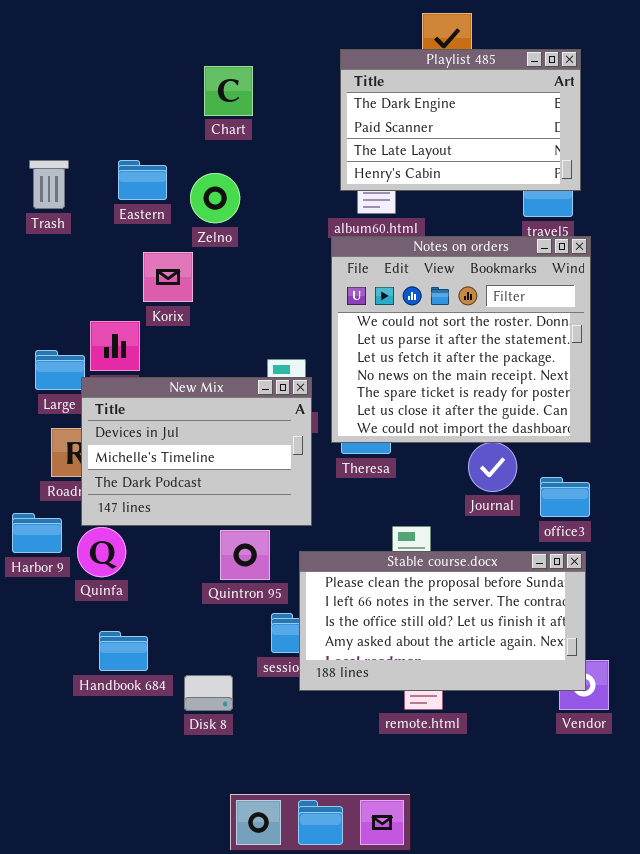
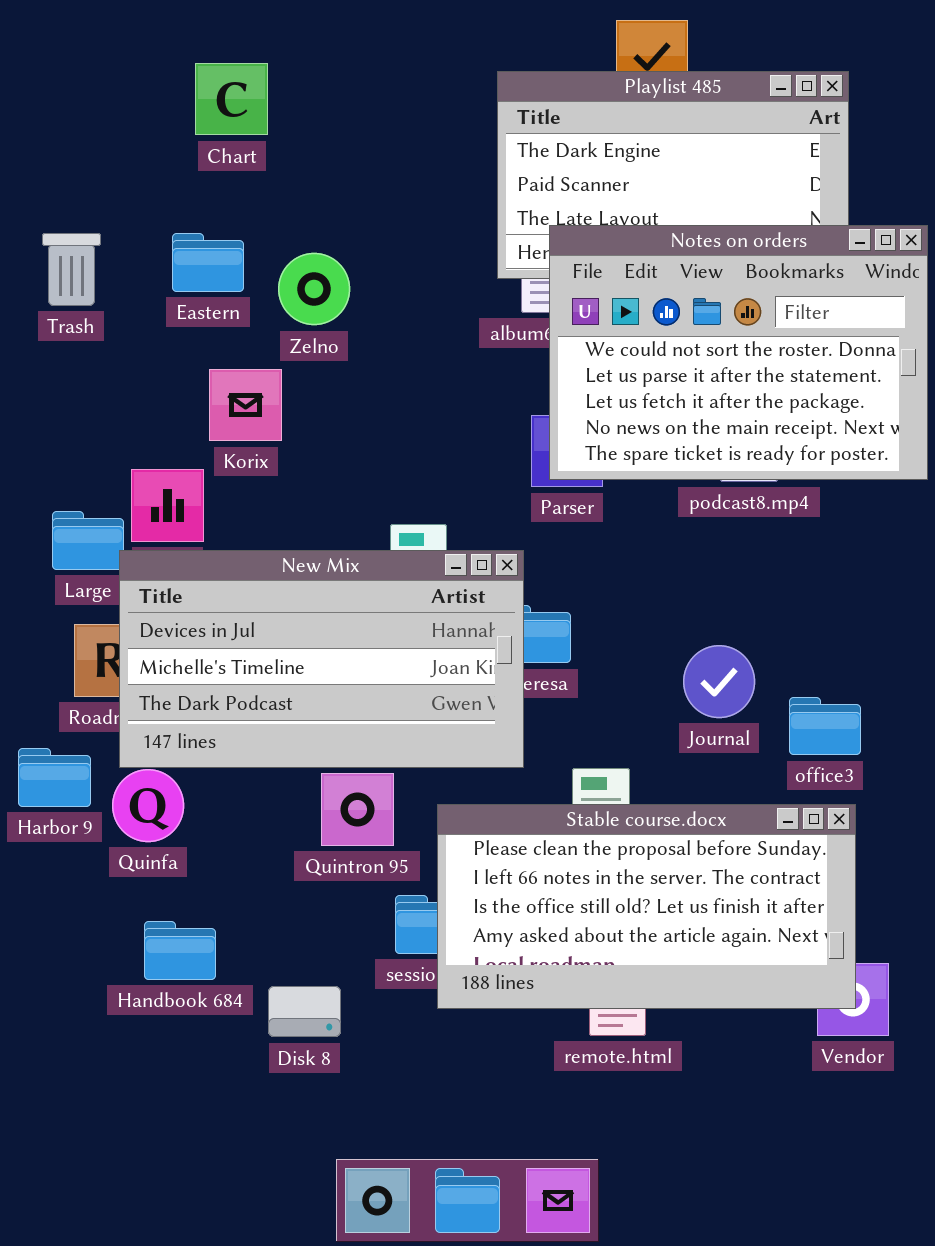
Chart: [204,66,253,116] -> [195,63,268,135], moved
Notes on orders: [331,236,591,443] -> [549,225,928,480], moved, resized
New Mix: [81,377,312,526] -> [119,550,524,768], resized

